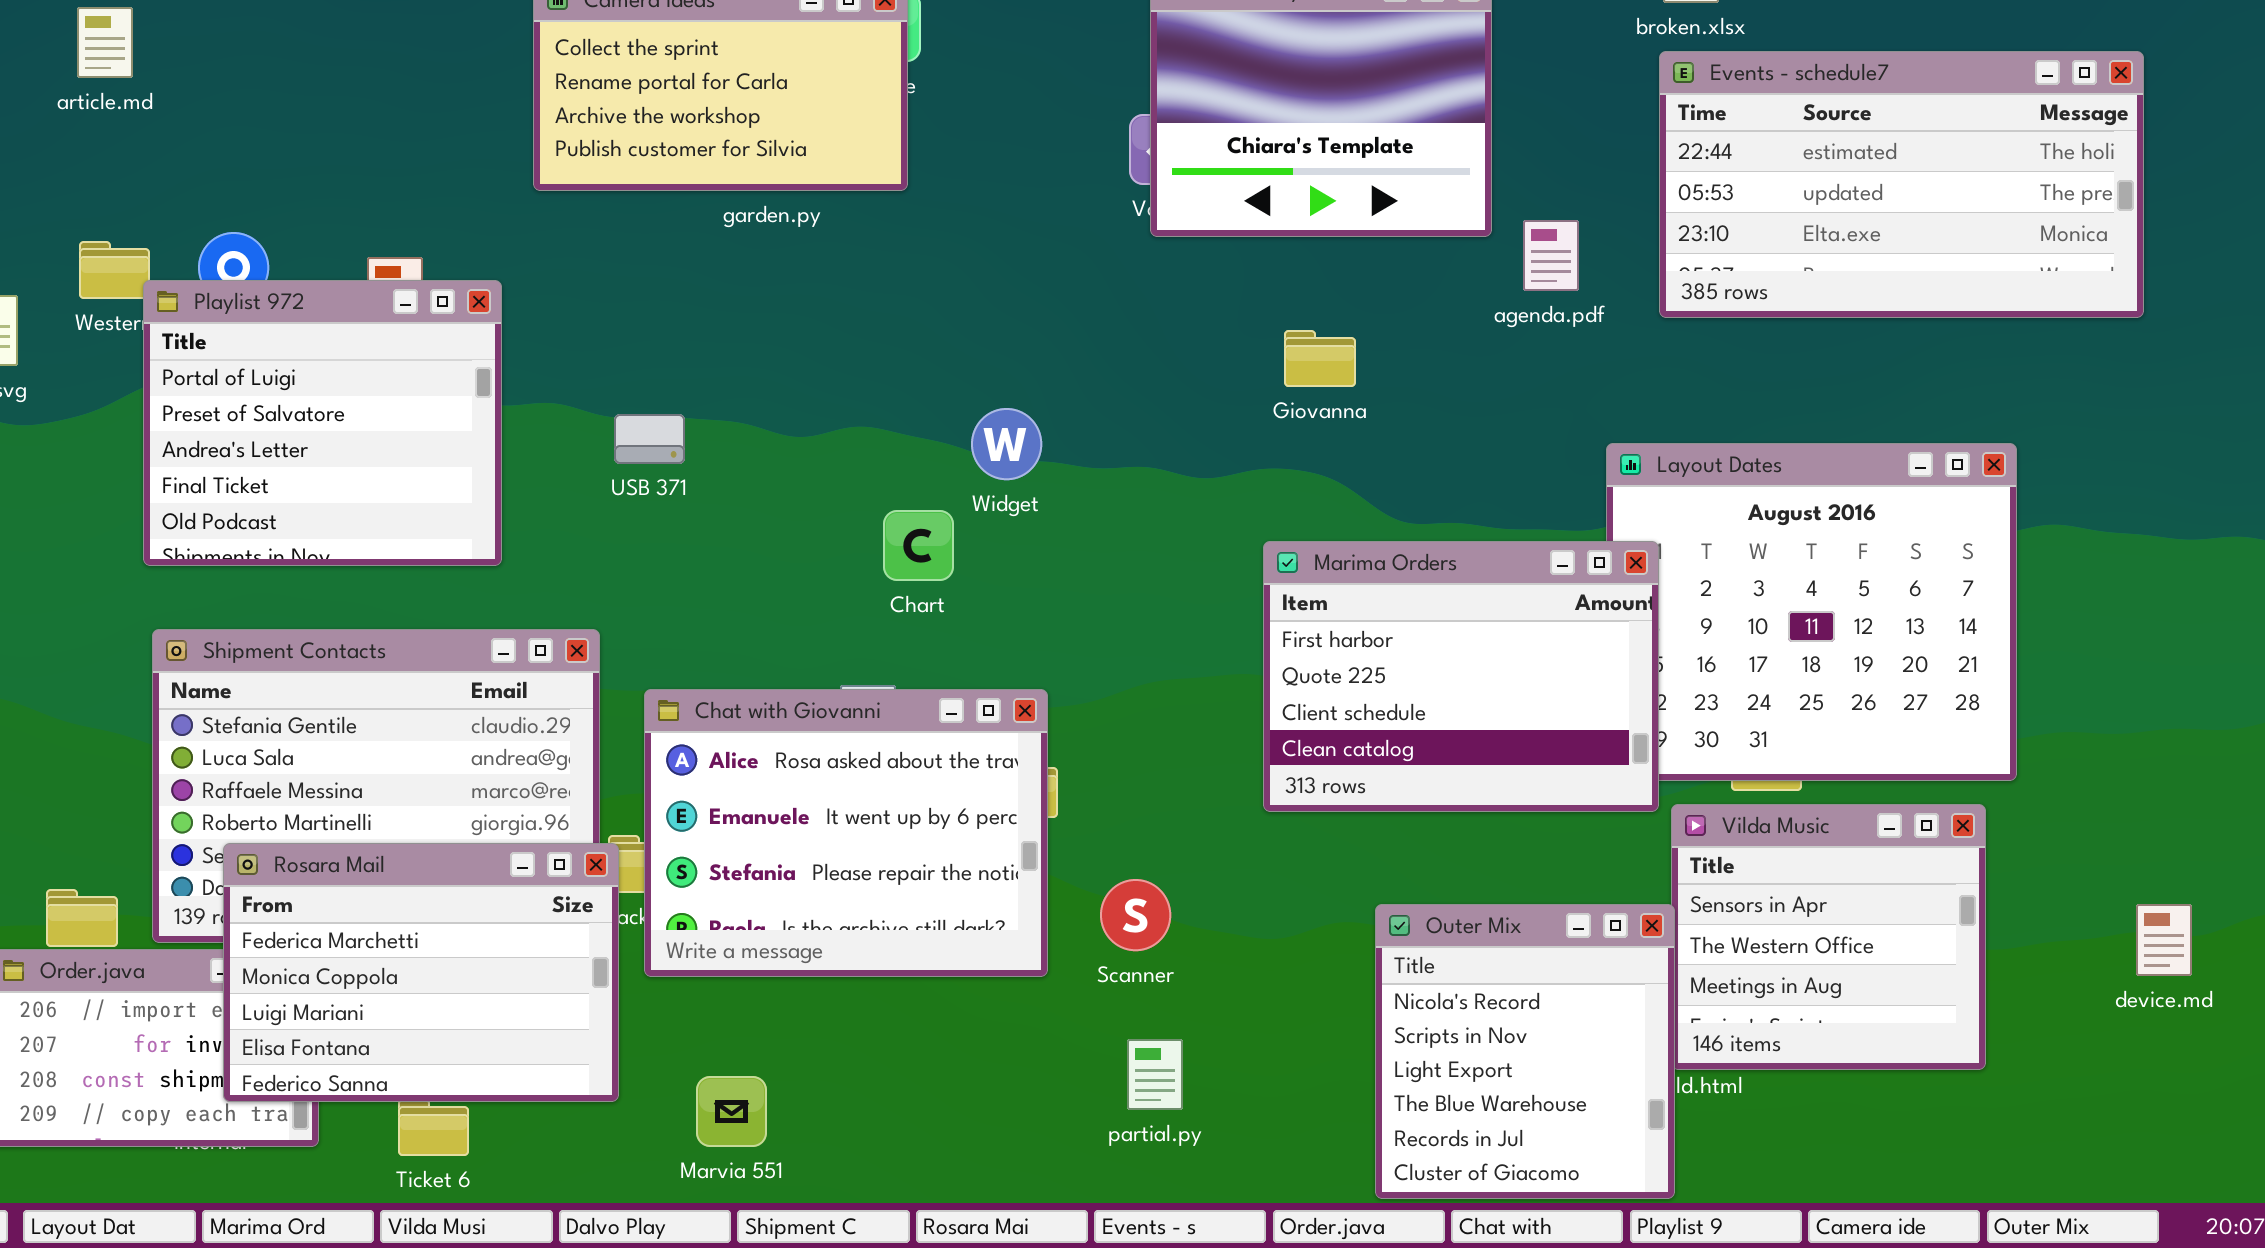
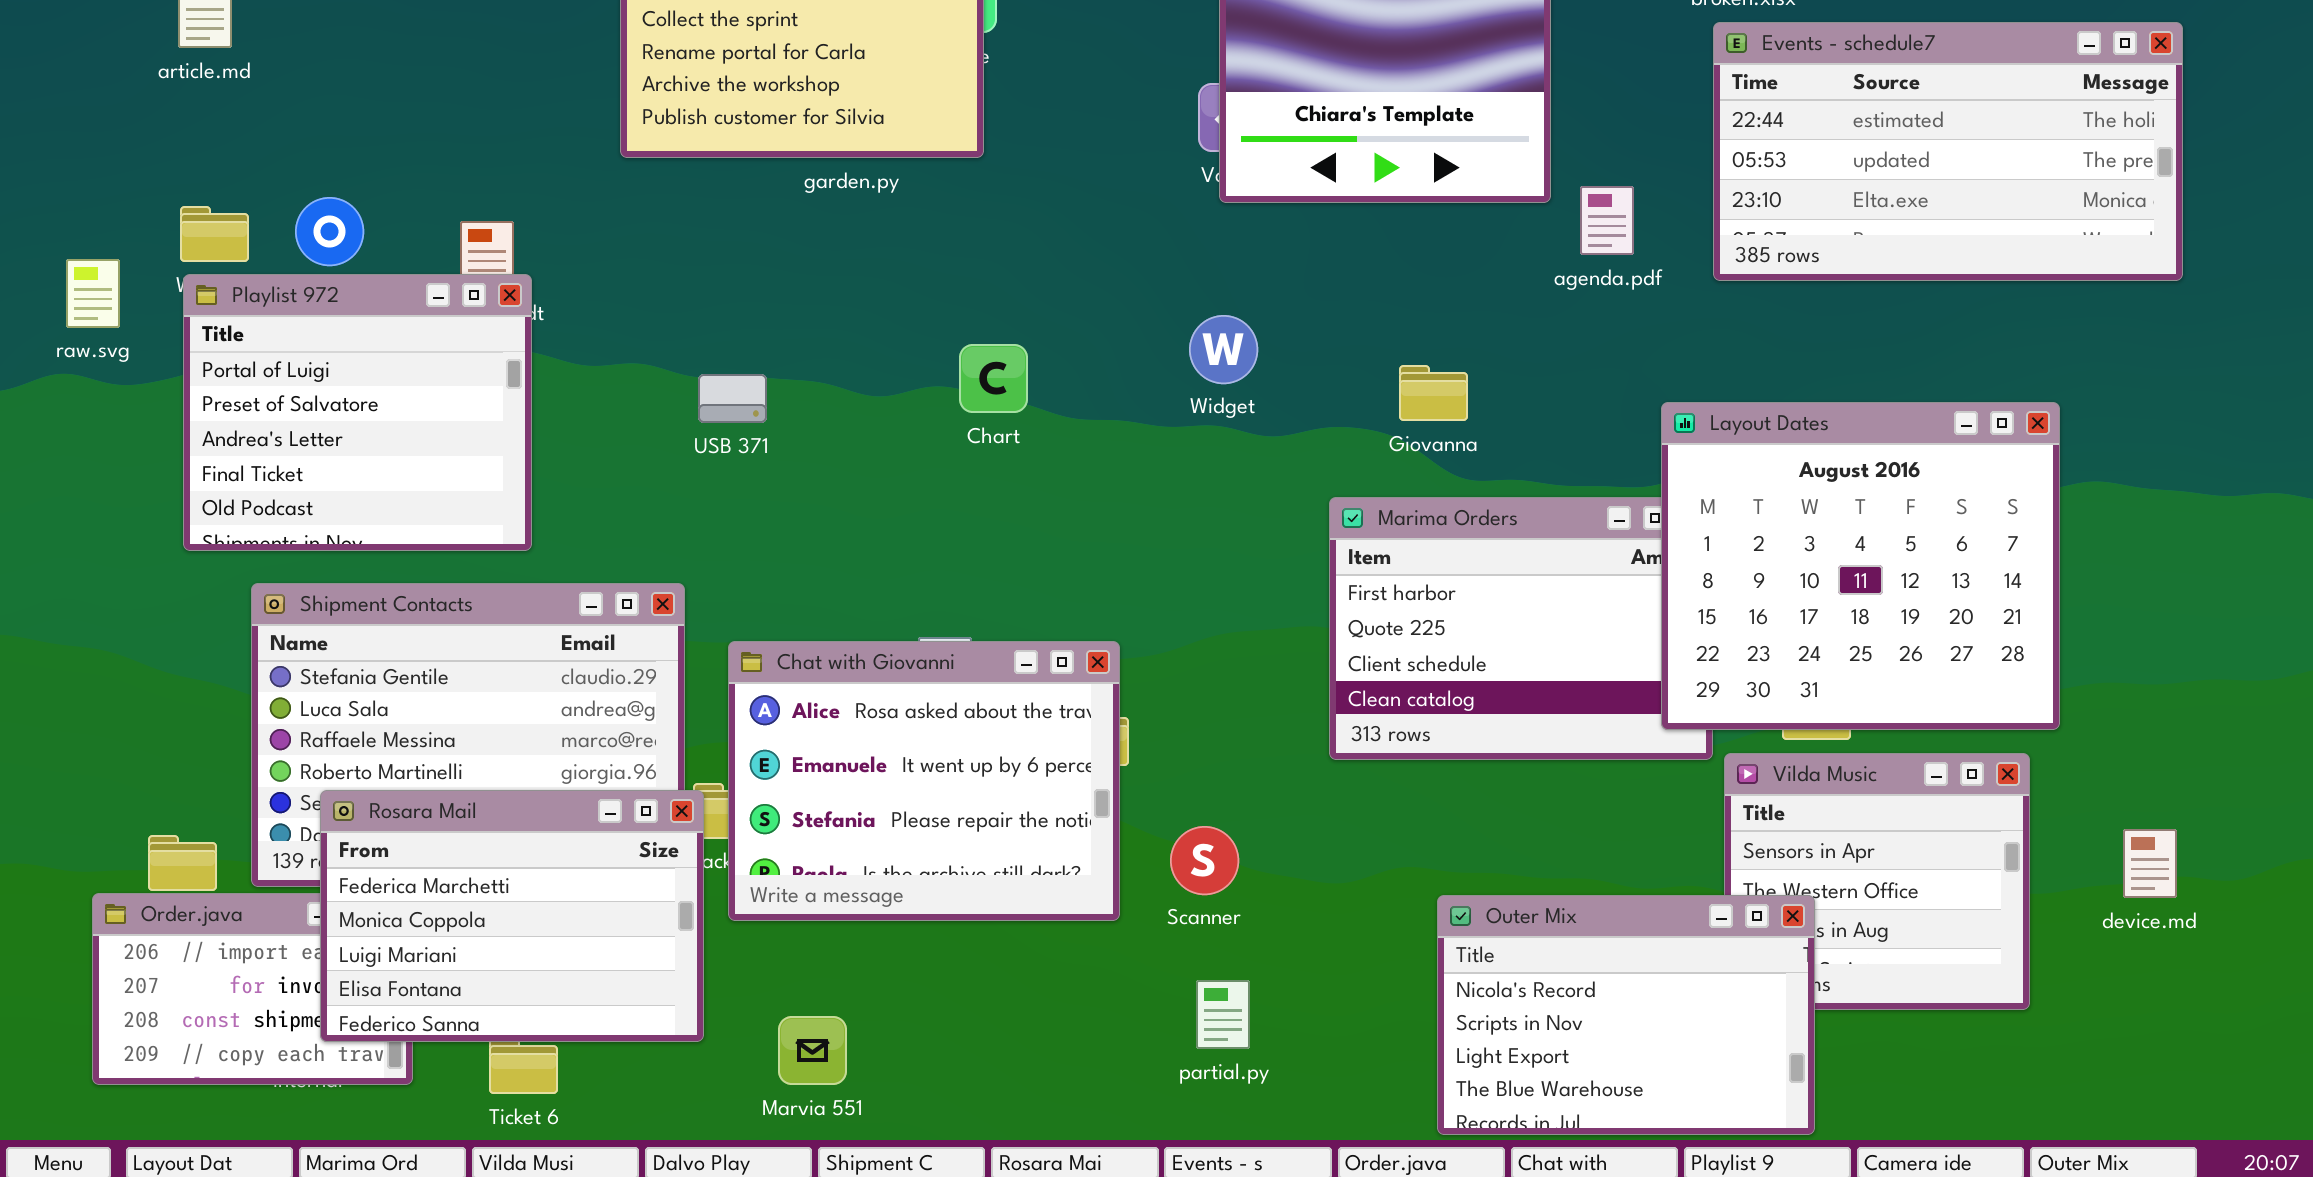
Playlist 972: [143,280,502,566] -> [183,274,532,551], moved
Giovanna: [1284,330,1356,387] -> [1399,365,1468,421], moved
Widget: [971,408,1042,480] -> [1189,315,1258,384], moved
Layout Dates: [1606,443,2017,781] -> [1661,402,2060,730], raised
Chart: [883,510,954,581] -> [959,344,1028,413], moved
Outer Mix: [1375,904,1675,1199] -> [1437,895,1815,1135], resized
device.md: [2136,904,2192,976] -> [2123,829,2177,898], moved

